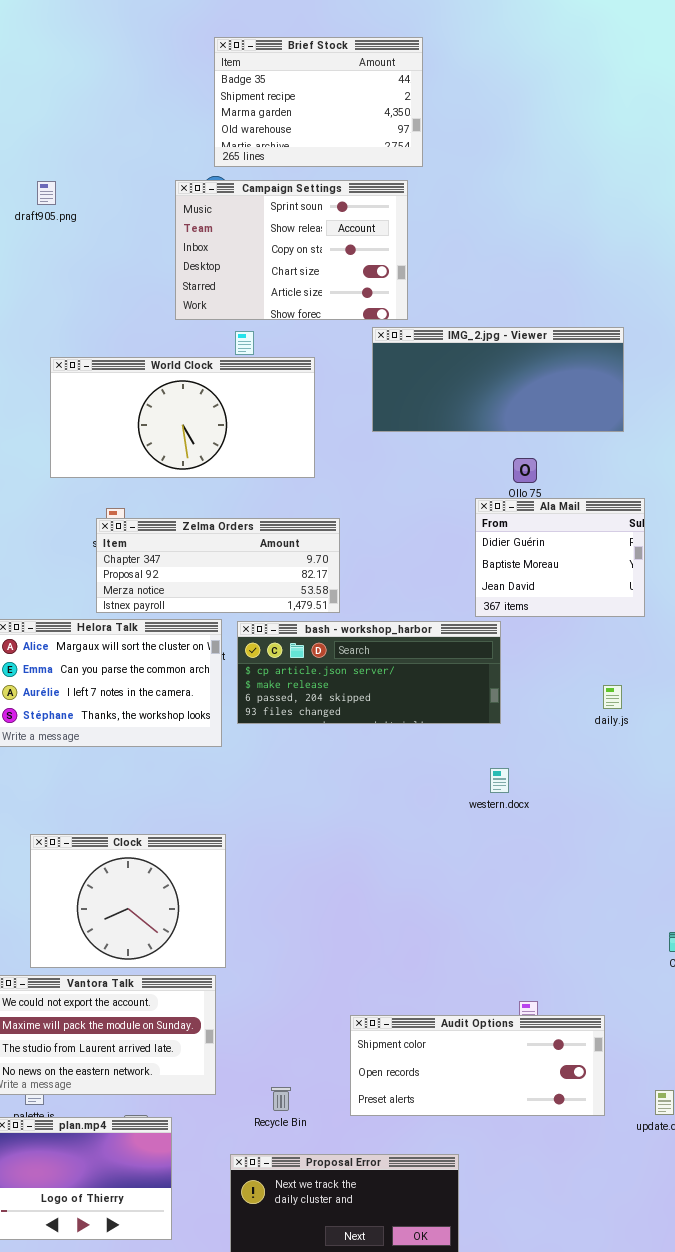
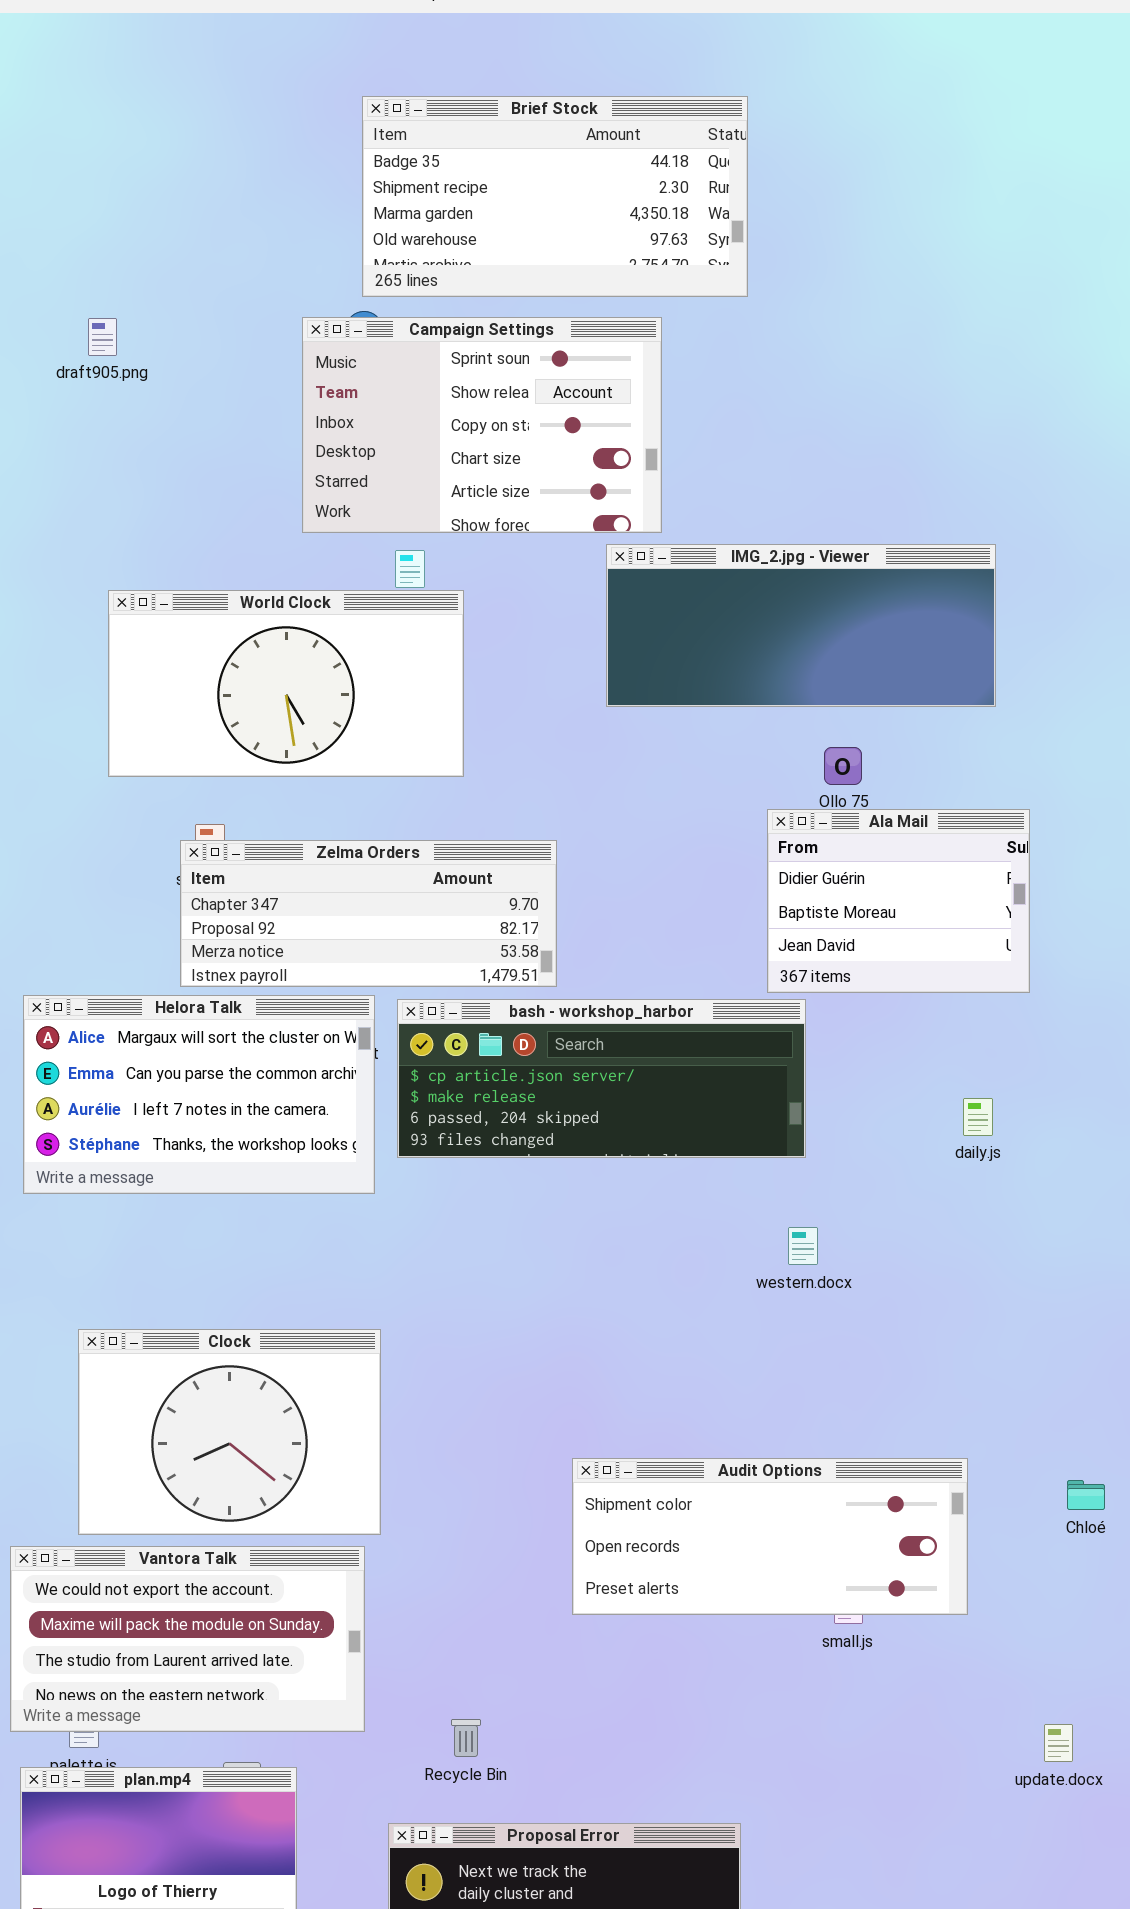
Brief Stock: [214,37,423,167] -> [362,96,748,297], resized
World Clock: [50,357,315,478] -> [108,590,464,777], resized
Audit Options: [350,1015,605,1116] -> [572,1458,968,1615], moved

